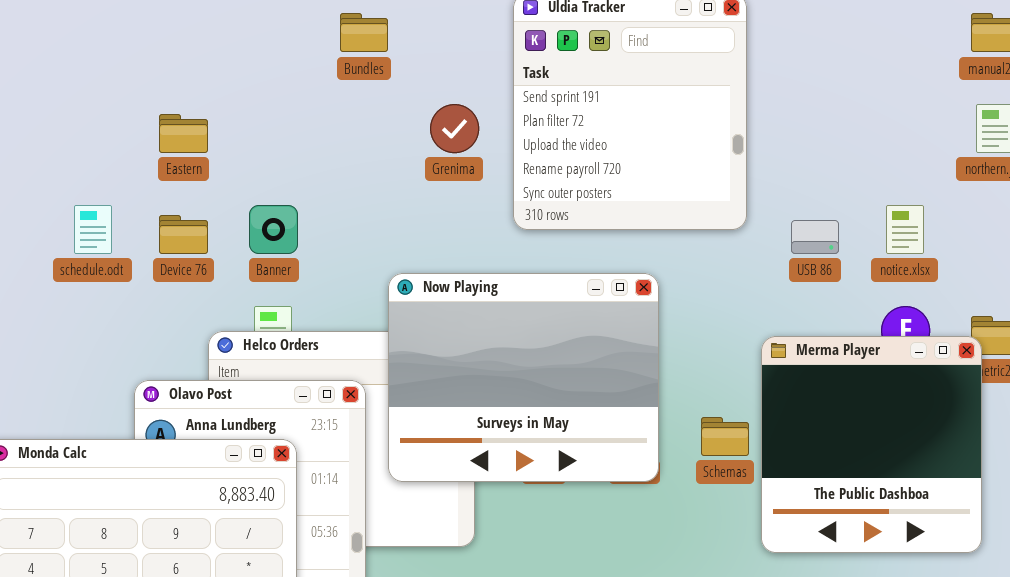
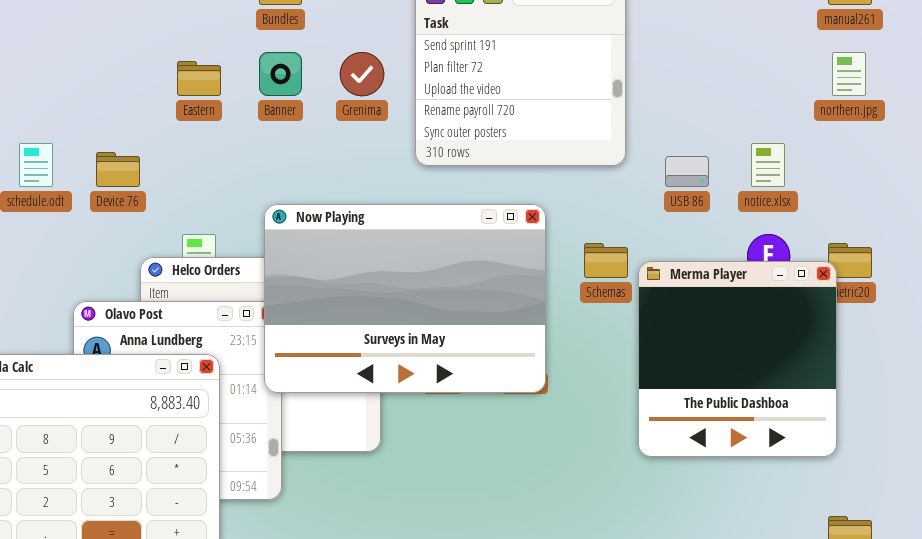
Eastern: [159,114,208,153] -> [177,61,221,96], moved
Banner: [249,205,298,254] -> [259,52,302,96], moved
Now Playing: [388,273,659,482] -> [264,204,546,393], resized
Schemas: [701,417,749,456] -> [584,243,628,278], moved

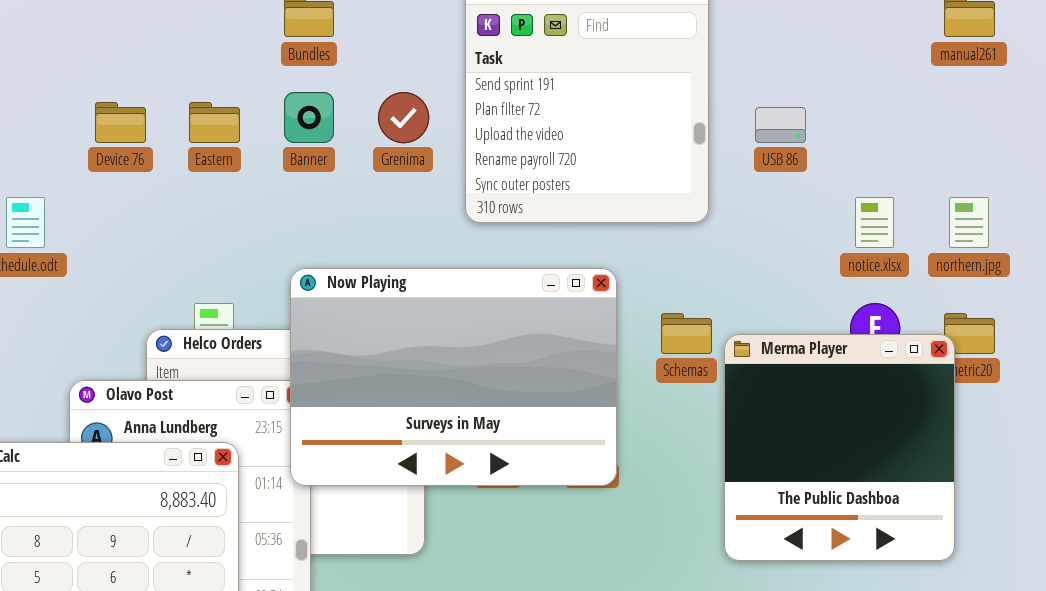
northern.jpg: [832,52,866,96] -> [949,197,989,248], moved
Device 76: [96,152,140,187] -> [95,102,146,143], moved
USB 86: [665,156,709,187] -> [755,107,806,143], moved

